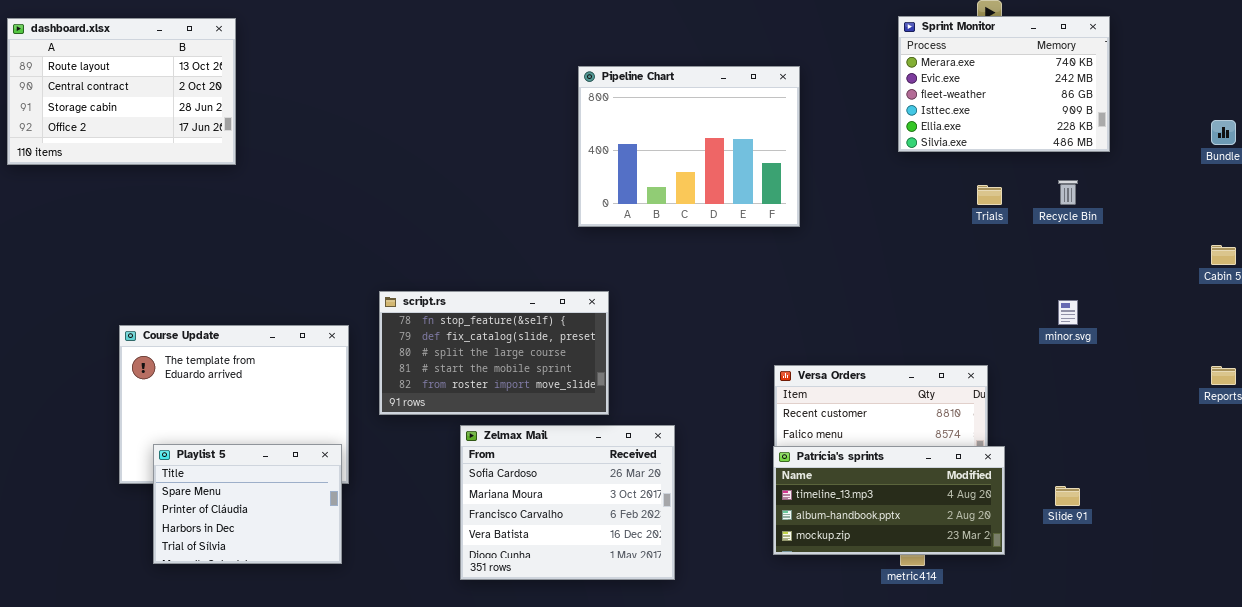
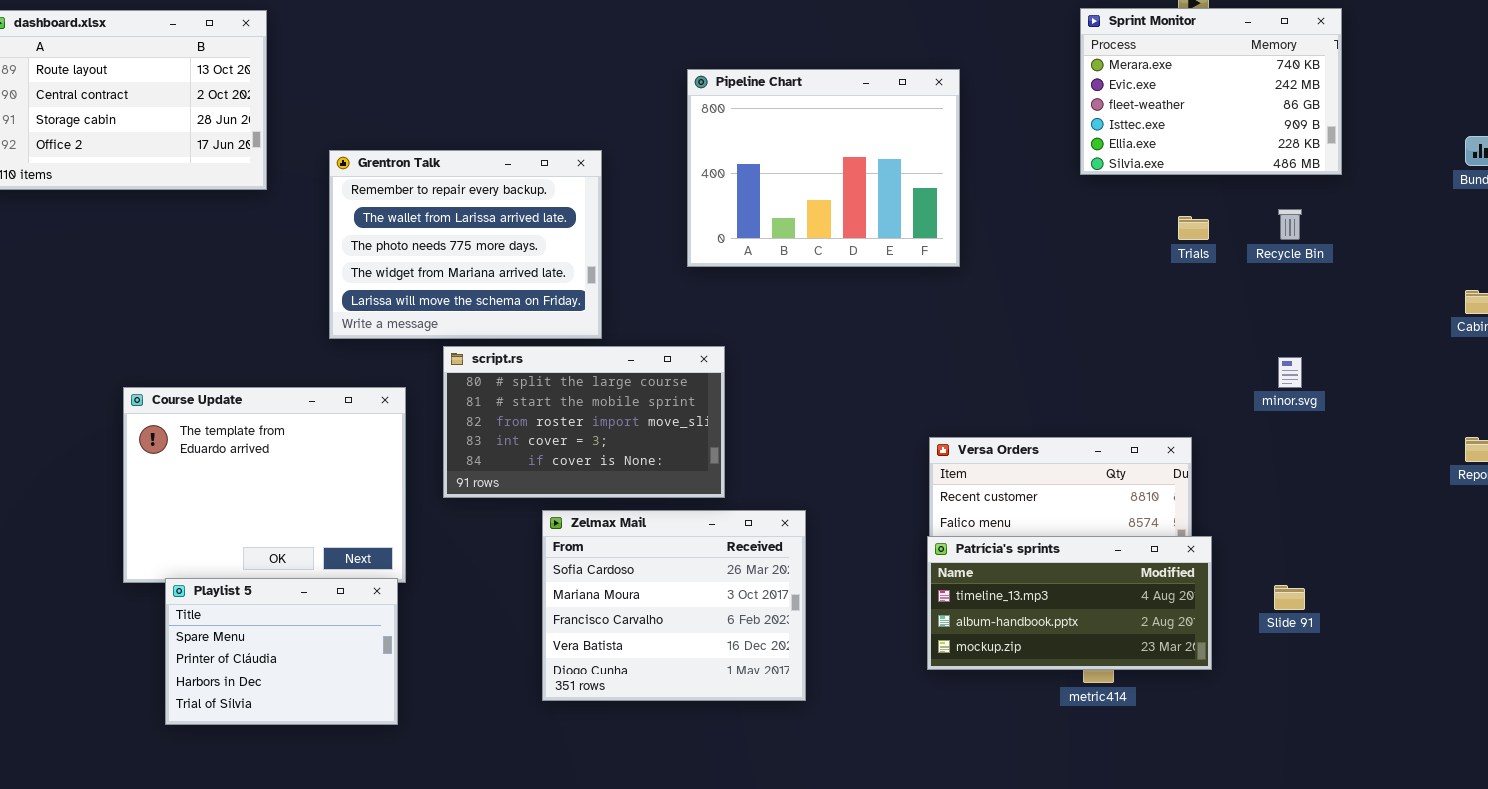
Grentron Talk: none -> [329,150,602,339], opened
script.rs: [379,291,609,415] -> [443,346,725,498], scrolled down 2 rows
Playlist 5: [153,444,342,564] -> [165,578,398,725], moved

